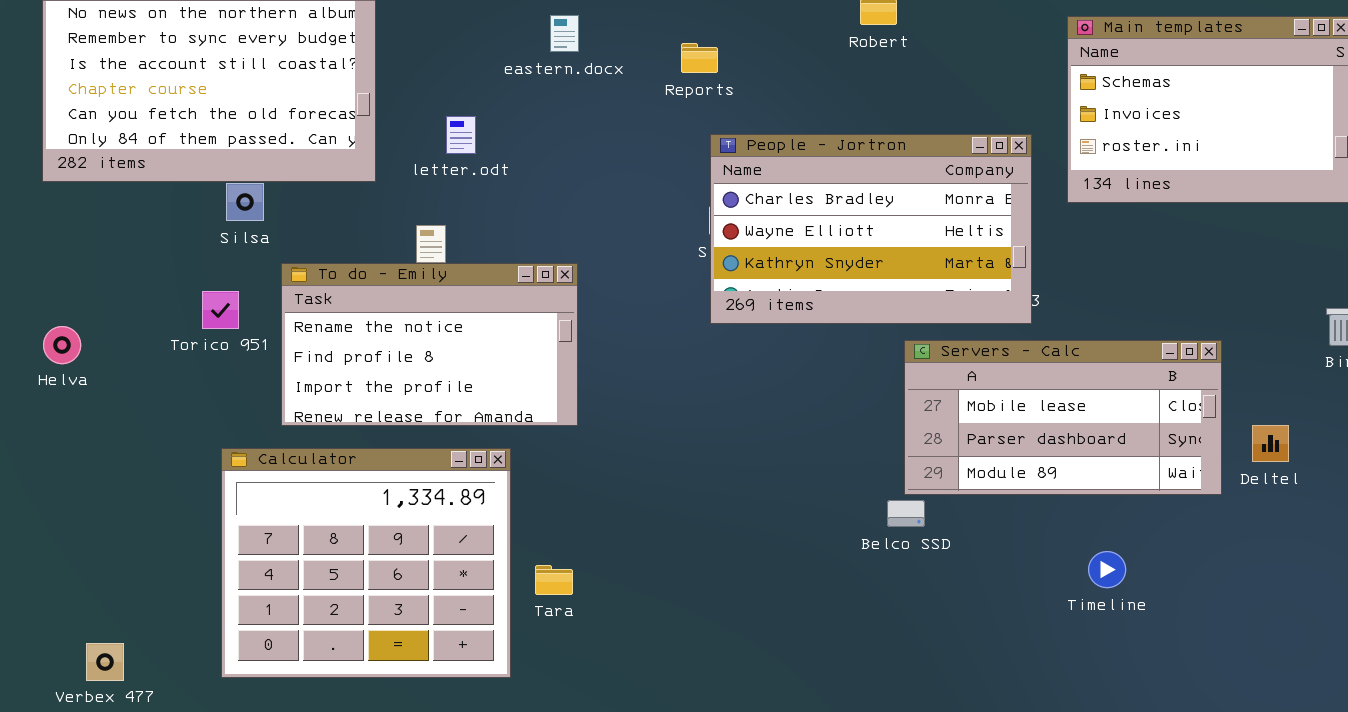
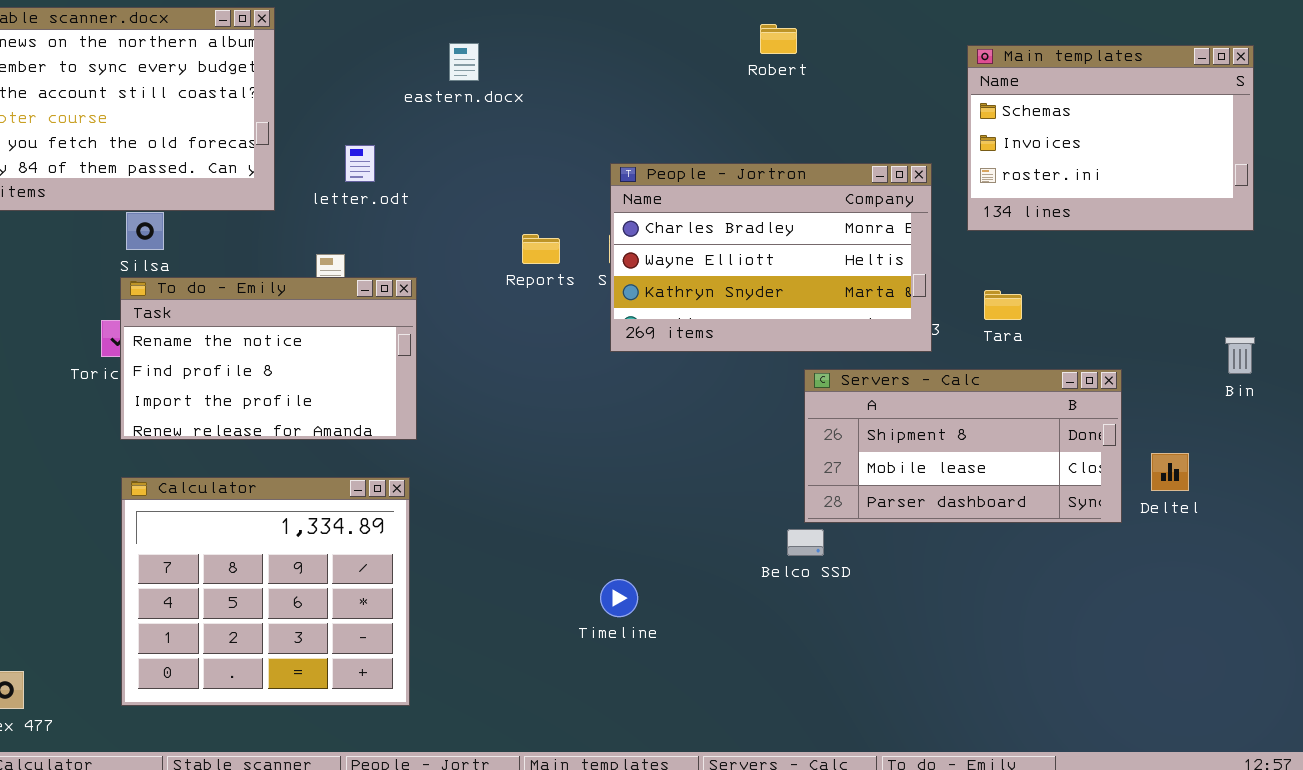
Reports: [681,43,718,73] -> [522,234,560,264], moved
To do - Emily: [281,263,578,426] -> [120,277,417,440], moved
Servers - Calc: [904,340,1222,495] -> [804,369,1122,523], scrolled up 1 row
Timeline: [1088,551,1126,588] -> [600,579,638,617], moved
Tara: [535,565,573,595] -> [984,290,1022,320], moved

